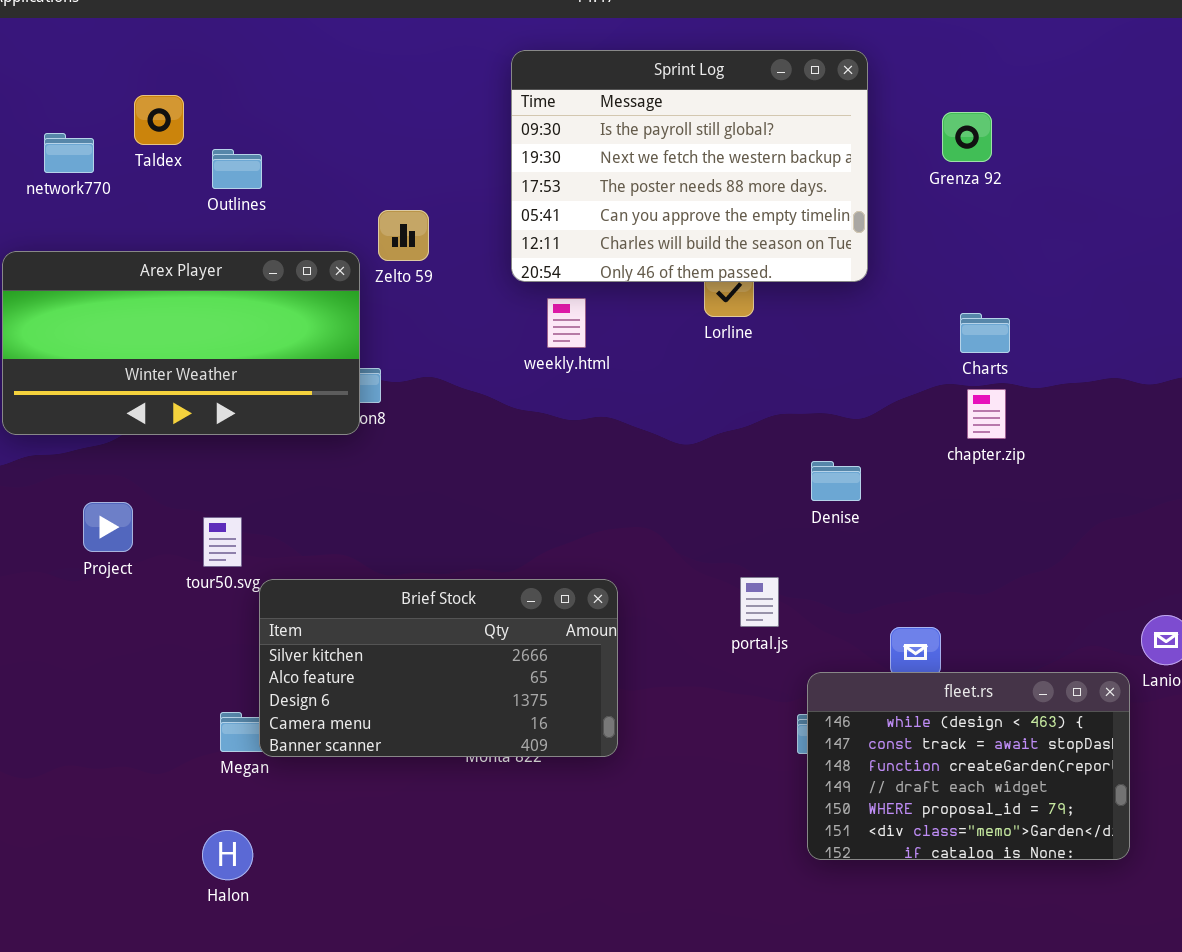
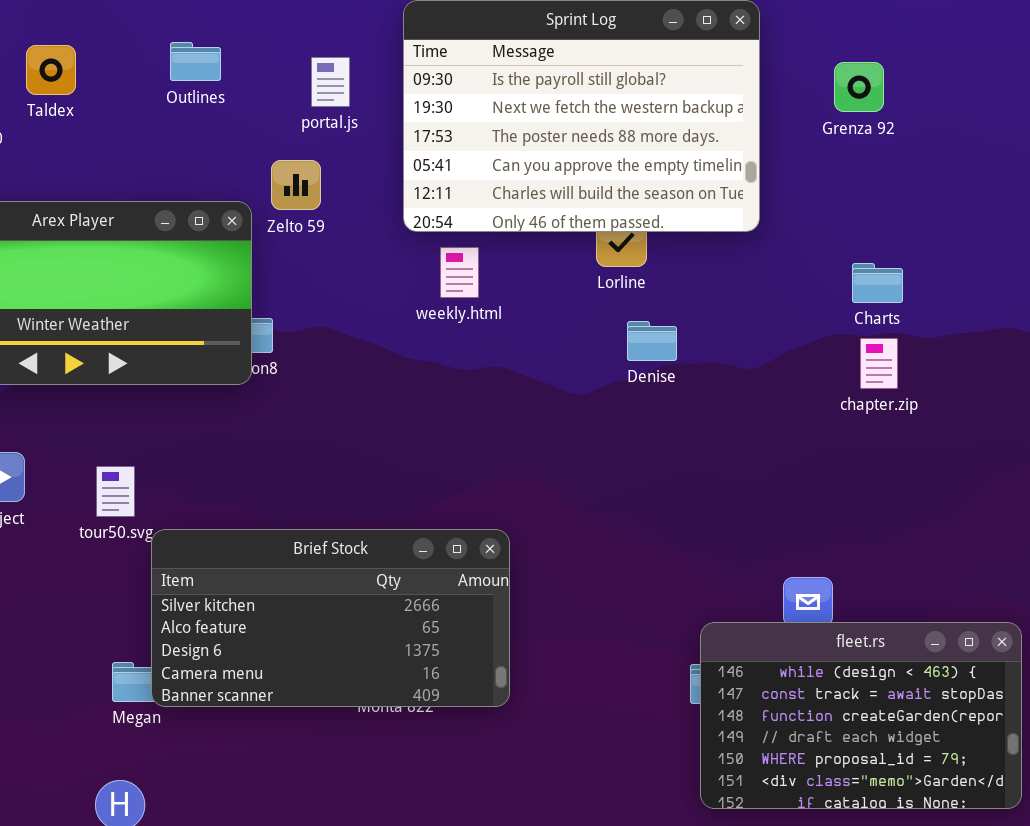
Outlines: [212,149,262,189] -> [170,42,221,81], moved
Denise: [811,461,861,501] -> [627,321,677,361], moved
portal.js: [740,577,779,627] -> [311,57,350,107], moved

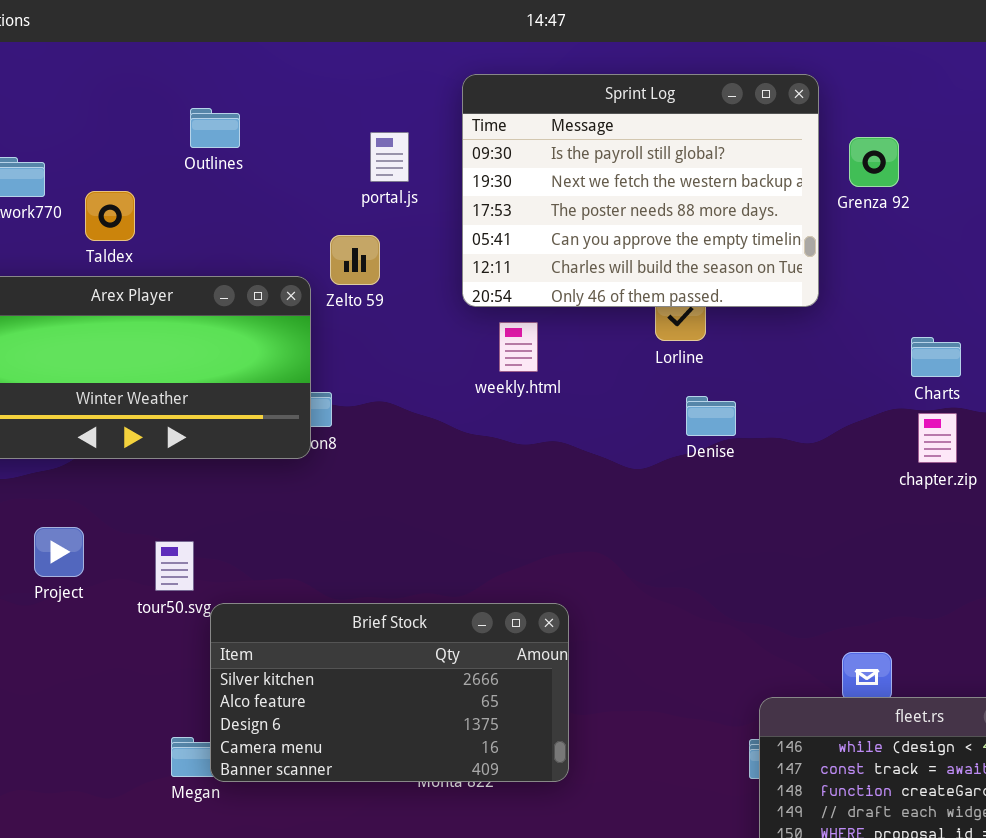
Outlines: [170,42,221,81] -> [190,108,240,148], moved
Taldex: [26,45,76,95] -> [85,191,135,241], moved
Grenza 92: [834,62,884,112] -> [849,137,899,187], moved

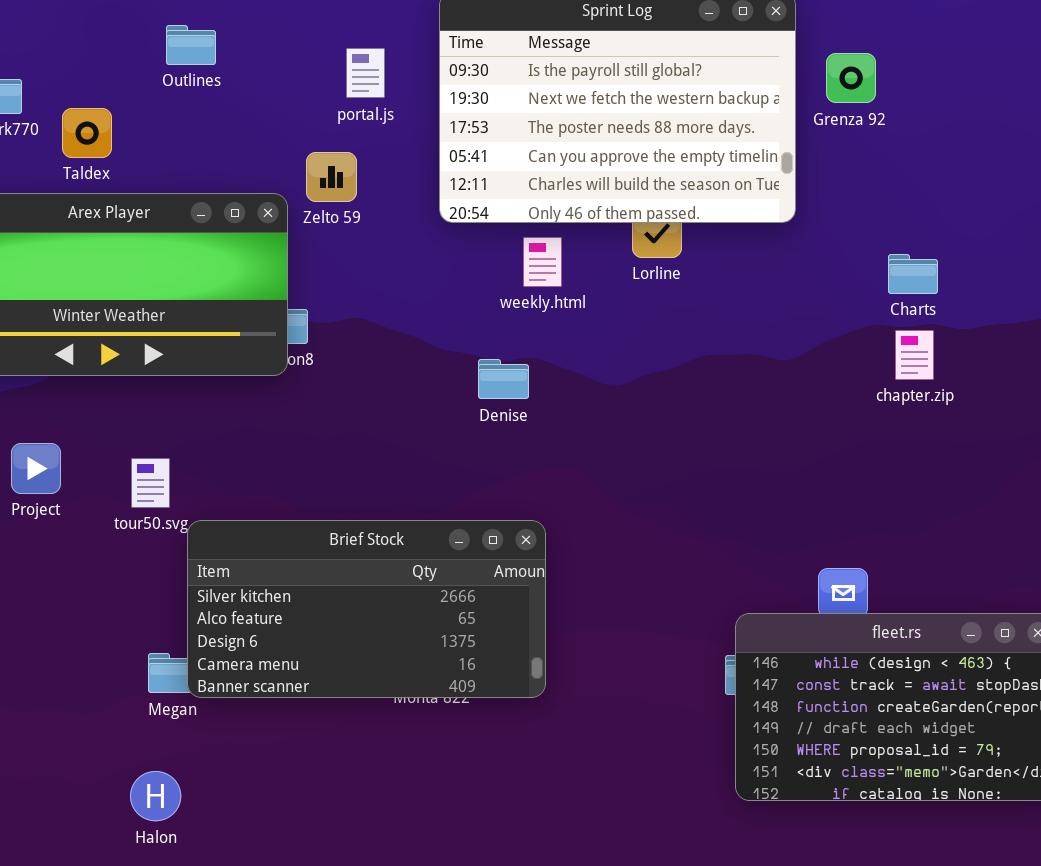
weekly.html: [499,322,538,372] -> [523,237,562,287], moved
Denise: [686,396,736,436] -> [478,359,529,399], moved

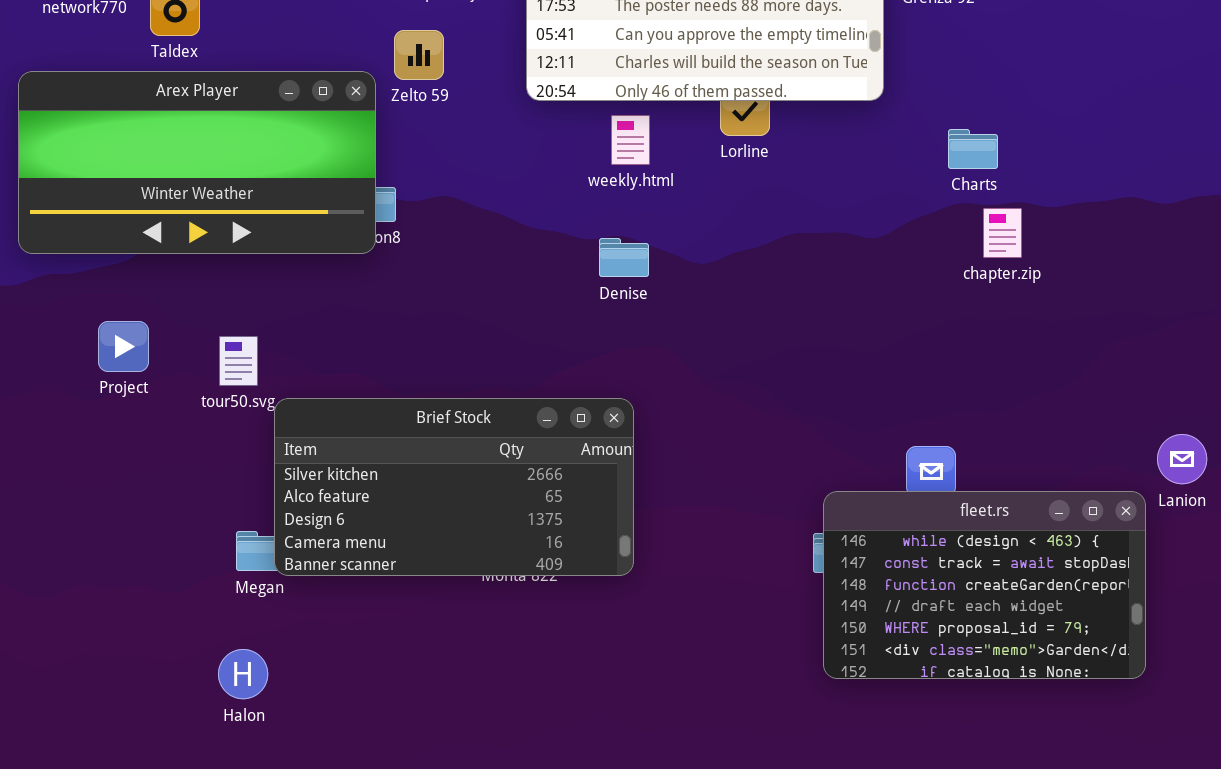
Charts: [888,254,938,294] -> [948,129,998,169], moved
Denise: [478,359,529,399] -> [599,238,649,277], moved

